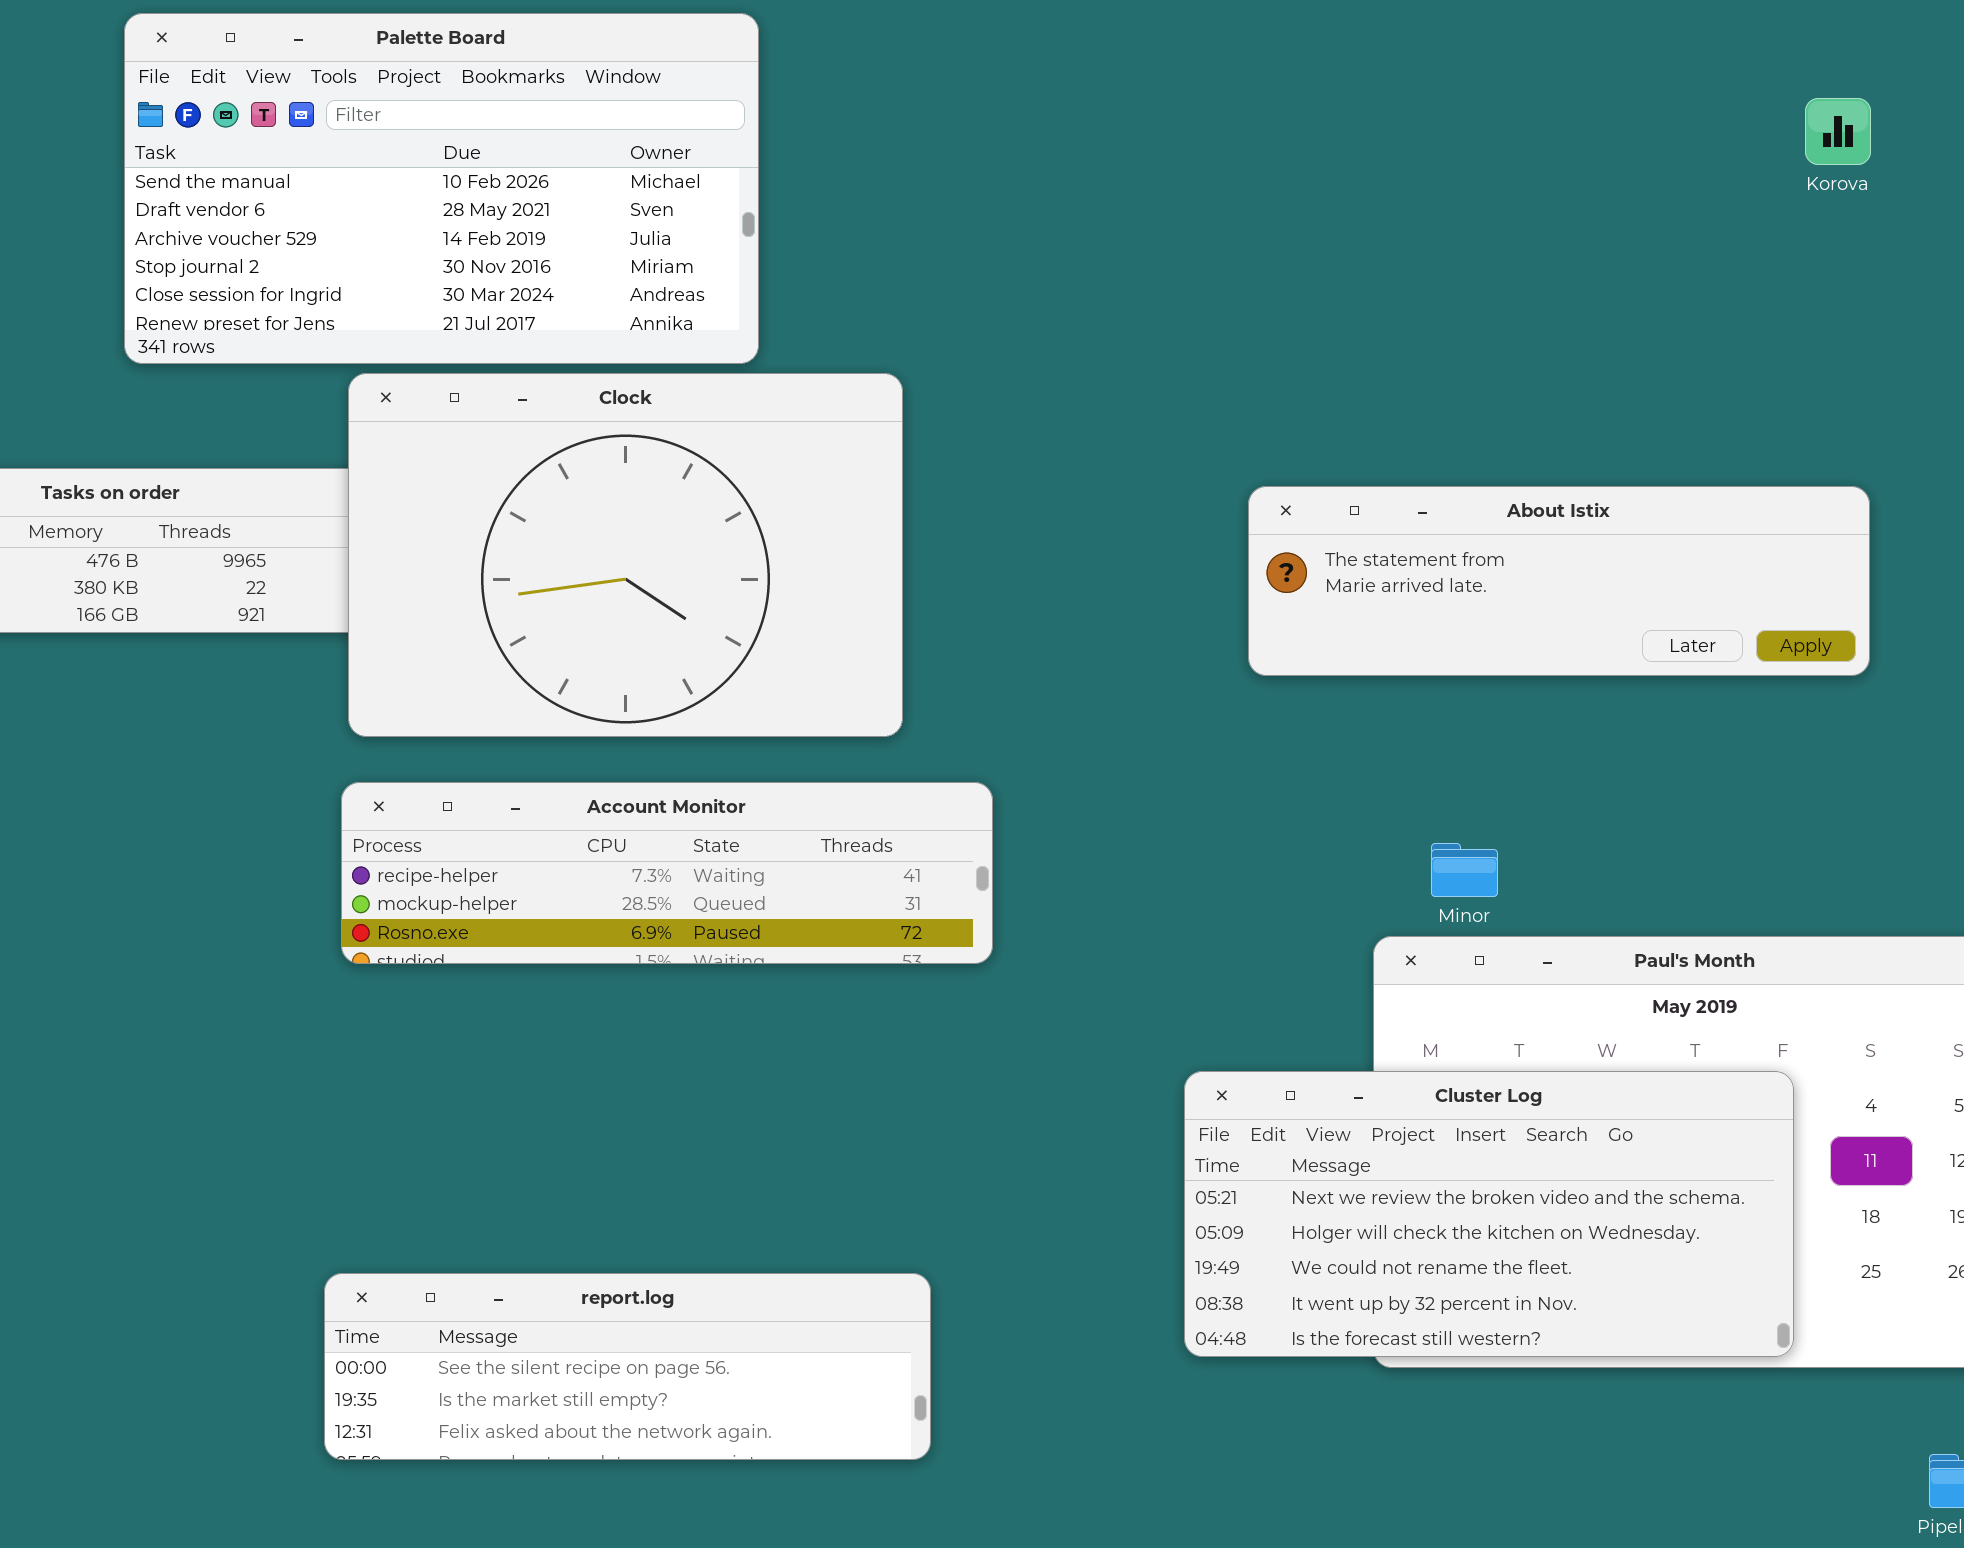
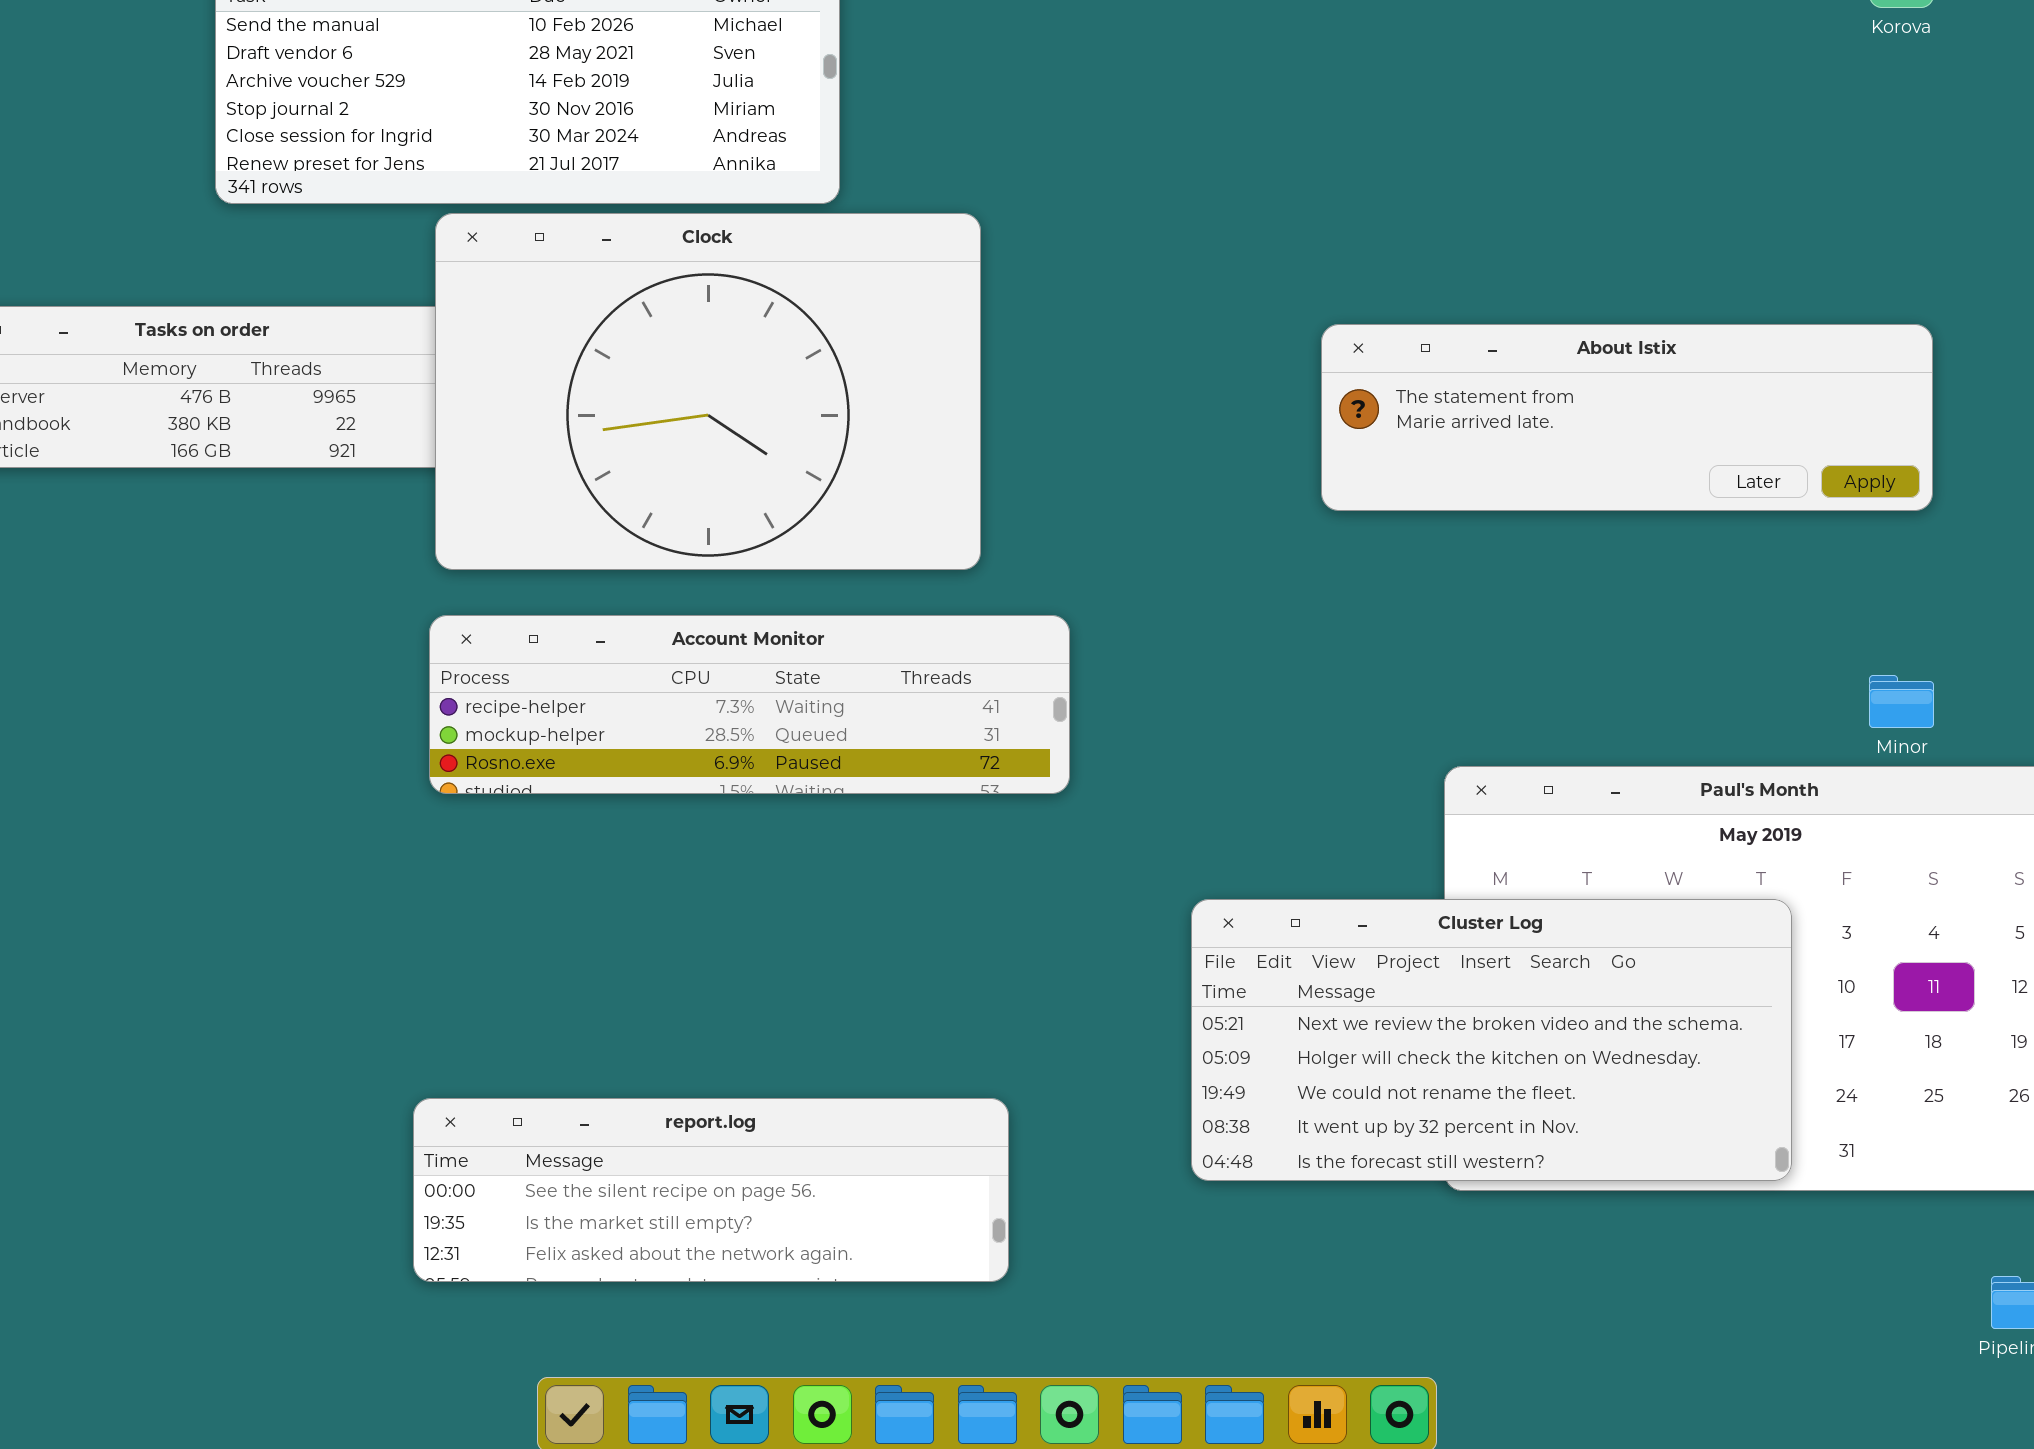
Minor: [1431,843,1498,897] -> [1869,675,1934,728], moved
Cluster Log: [1184,1071,1794,1357] -> [1191,899,1792,1181], moved

